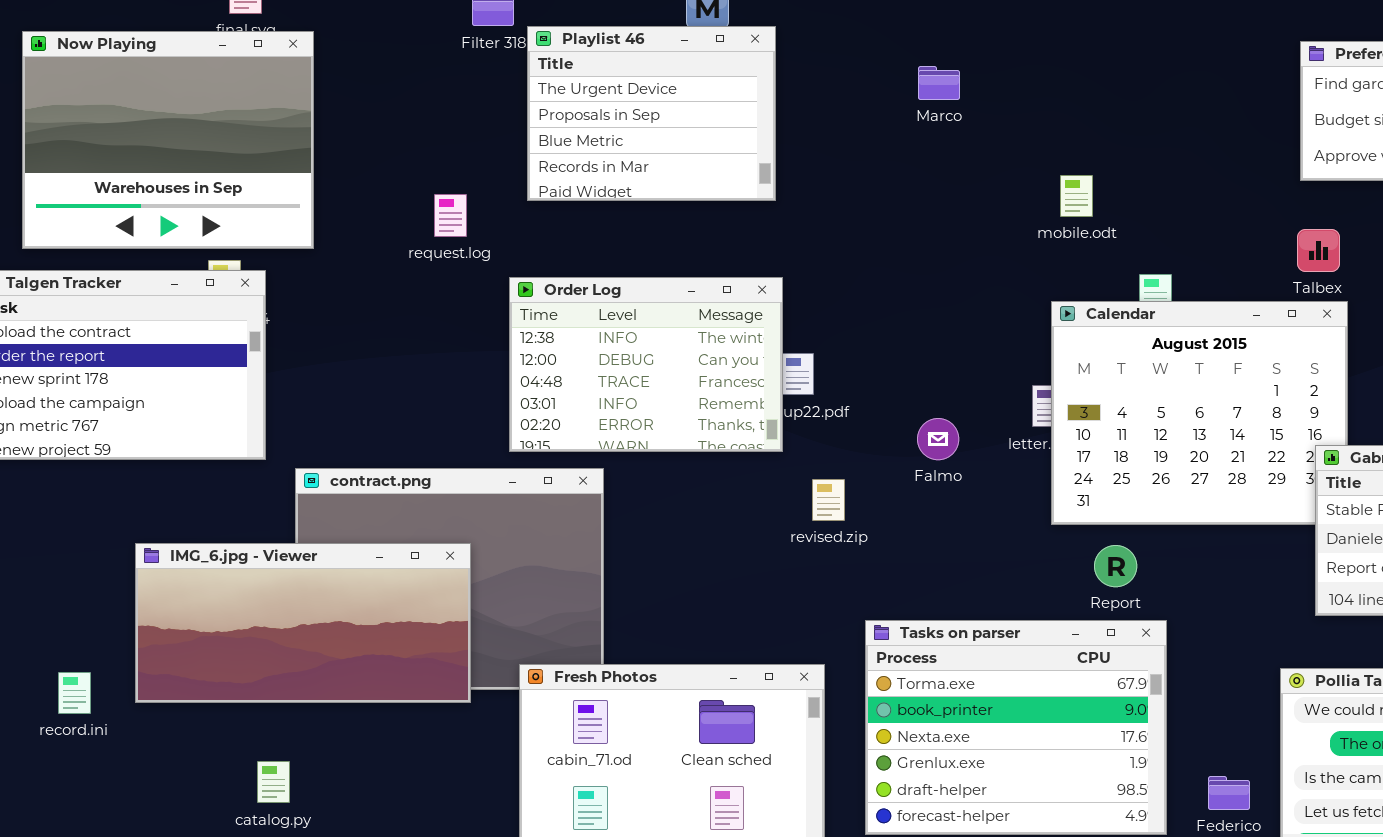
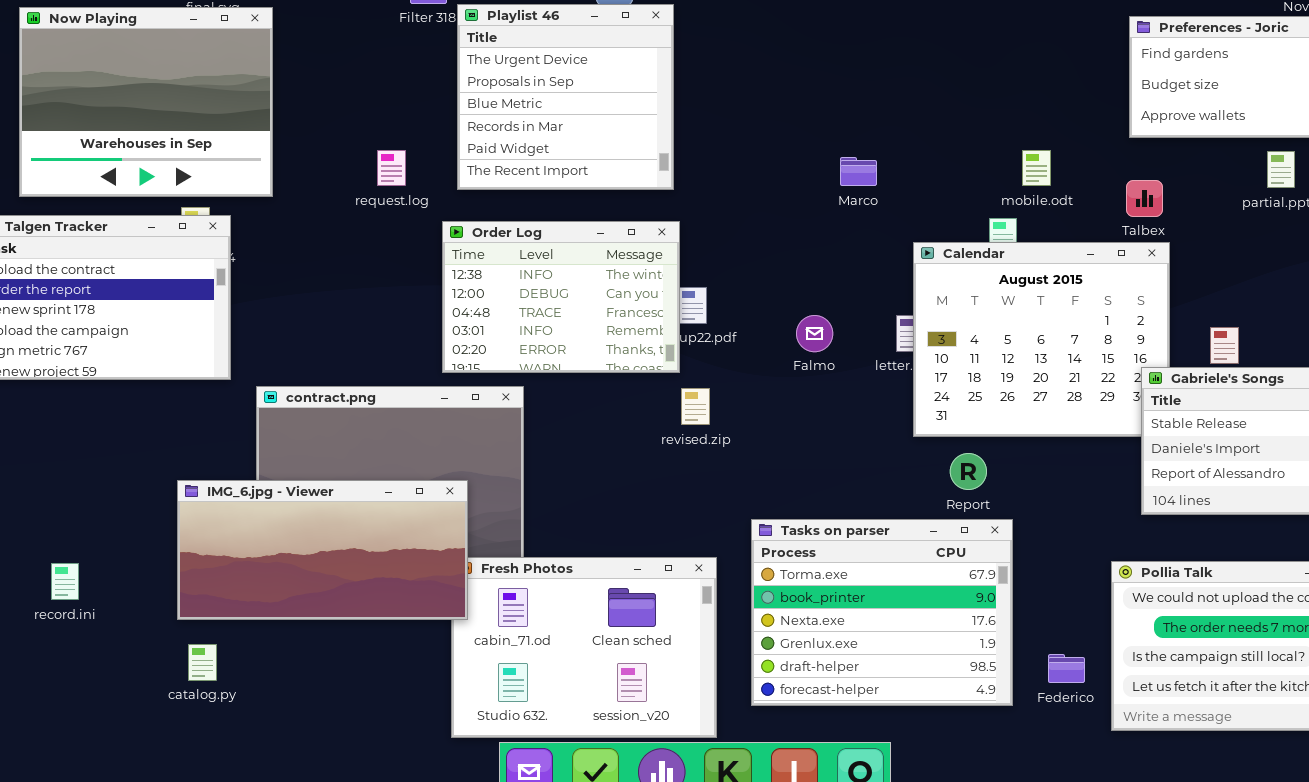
Playlist 46: [527,26,776,201] -> [457,4,674,190], resized
Marco: [918,66,960,100] -> [840,157,877,186], moved
mobile.odt: [1060,175,1093,217] -> [1022,150,1051,186], moved
Falmo: [917,418,959,460] -> [796,315,833,352], moved
revised.zip: [812,479,845,521] -> [681,388,710,425], moved
IMG_6.jpg - Viewer: [135,543,471,703] -> [177,480,468,620], moved
catalog.py: [257,761,290,803] -> [188,644,217,681], moved

